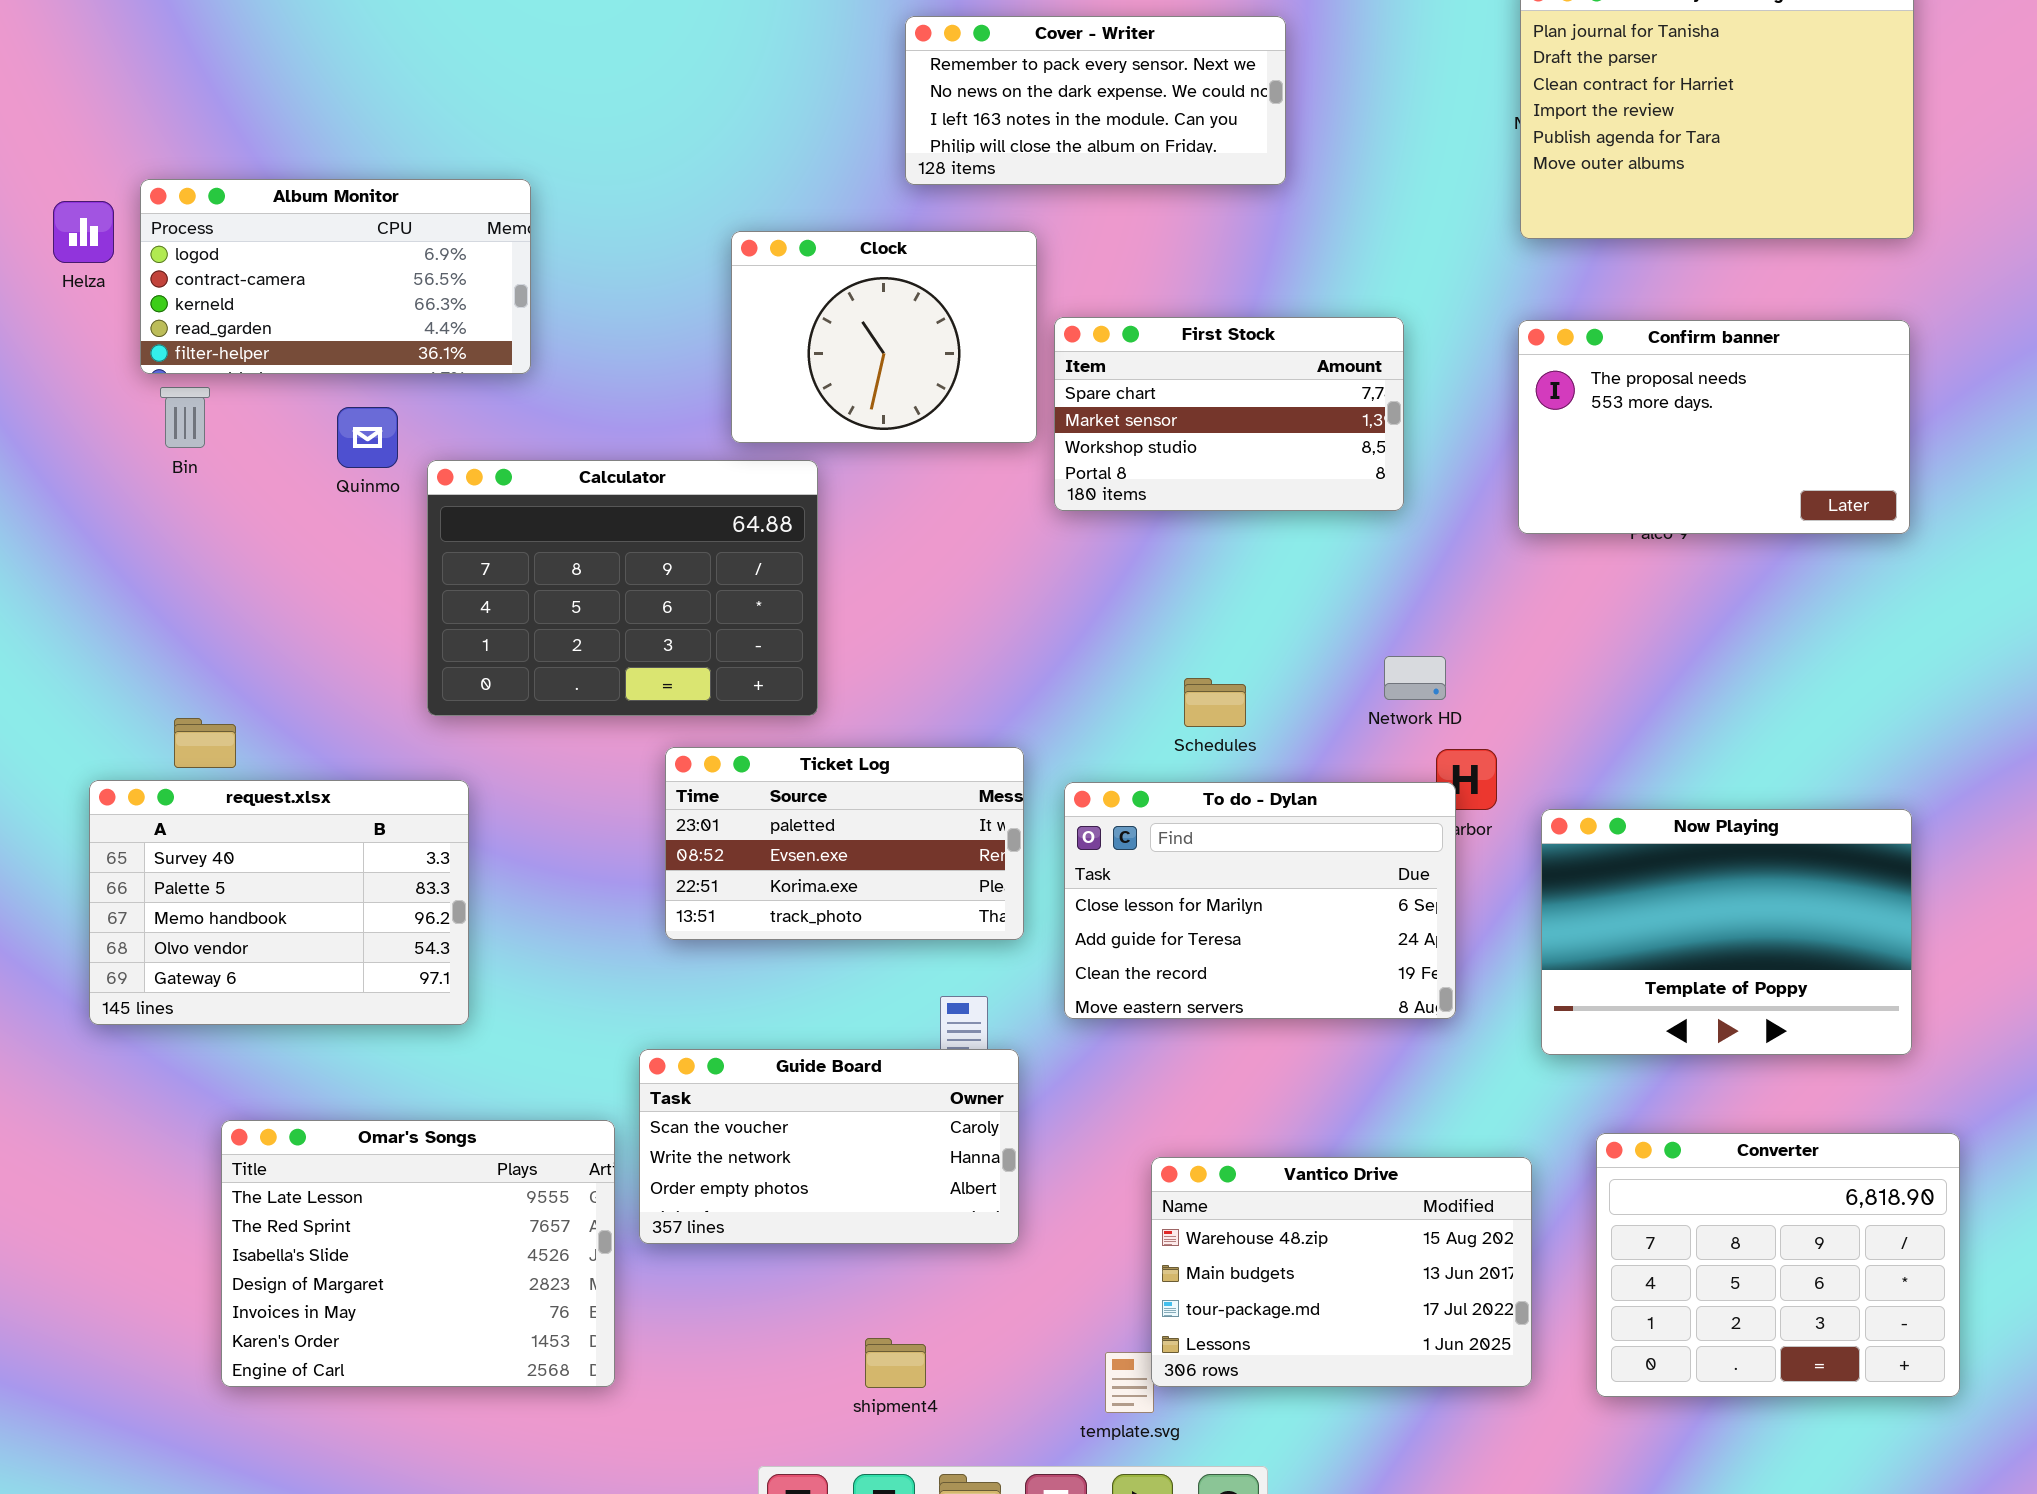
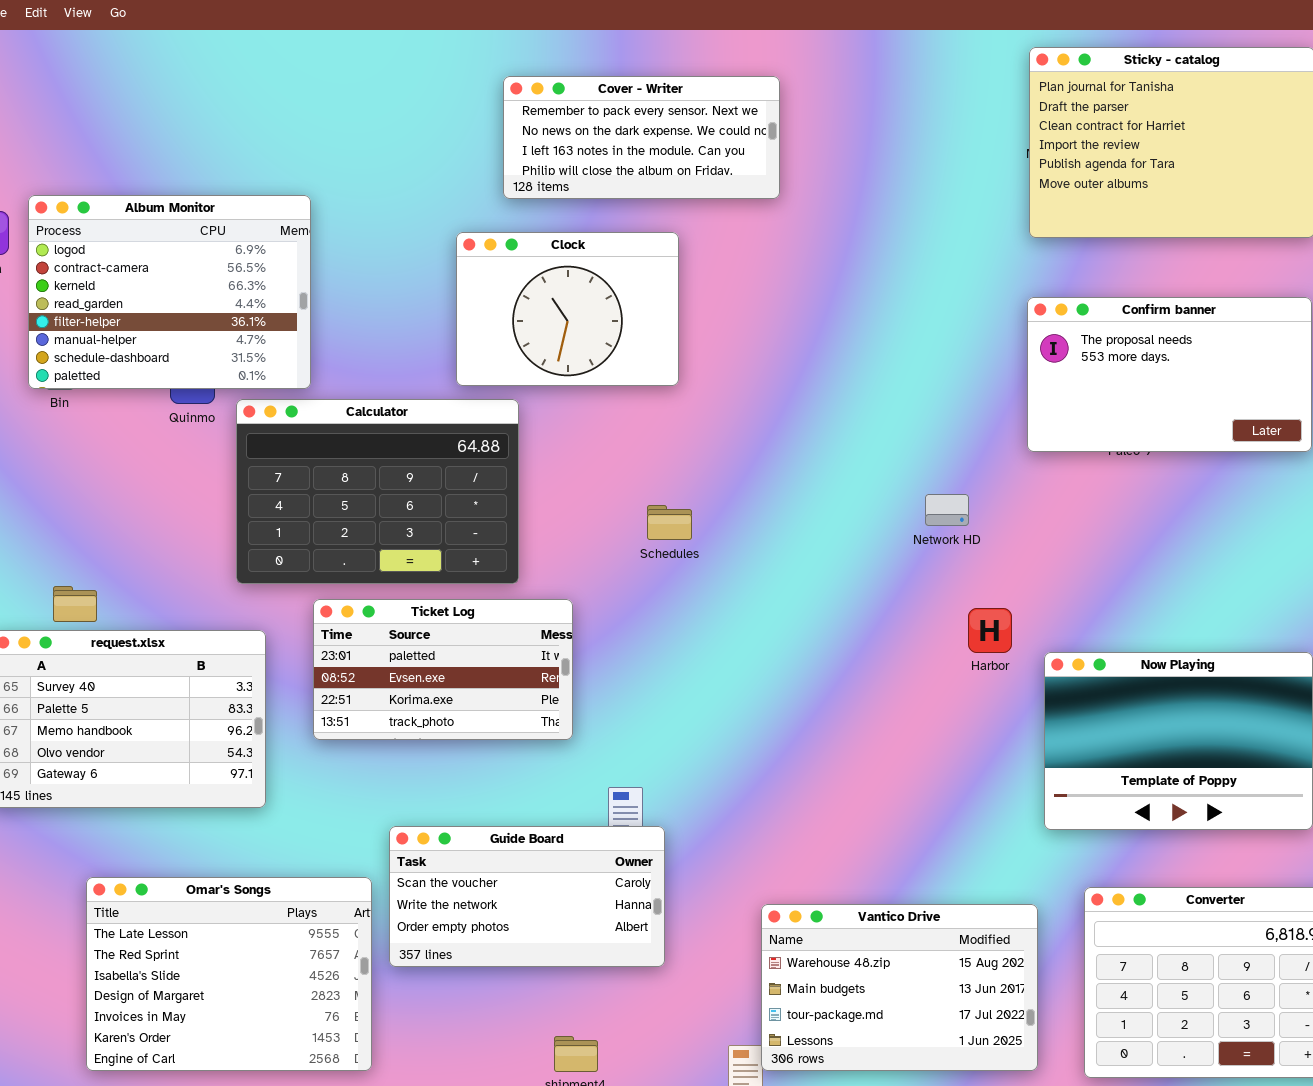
Cover - Writer: [905,16,1286,185] -> [503,76,780,199], moved
Album Monitor: [140,179,531,374] -> [28,195,311,389], resized
First Stock: [1054,317,1404,511] -> none, closed
Network HD: [1384,656,1446,700] -> [925,494,969,526], moved
Schedules: [1184,678,1246,727] -> [647,505,692,540], moved
Ticket Log: [665,747,1024,940] -> [313,599,573,740], moved
To do - Dylan: [1064,782,1456,1019] -> none, closed

